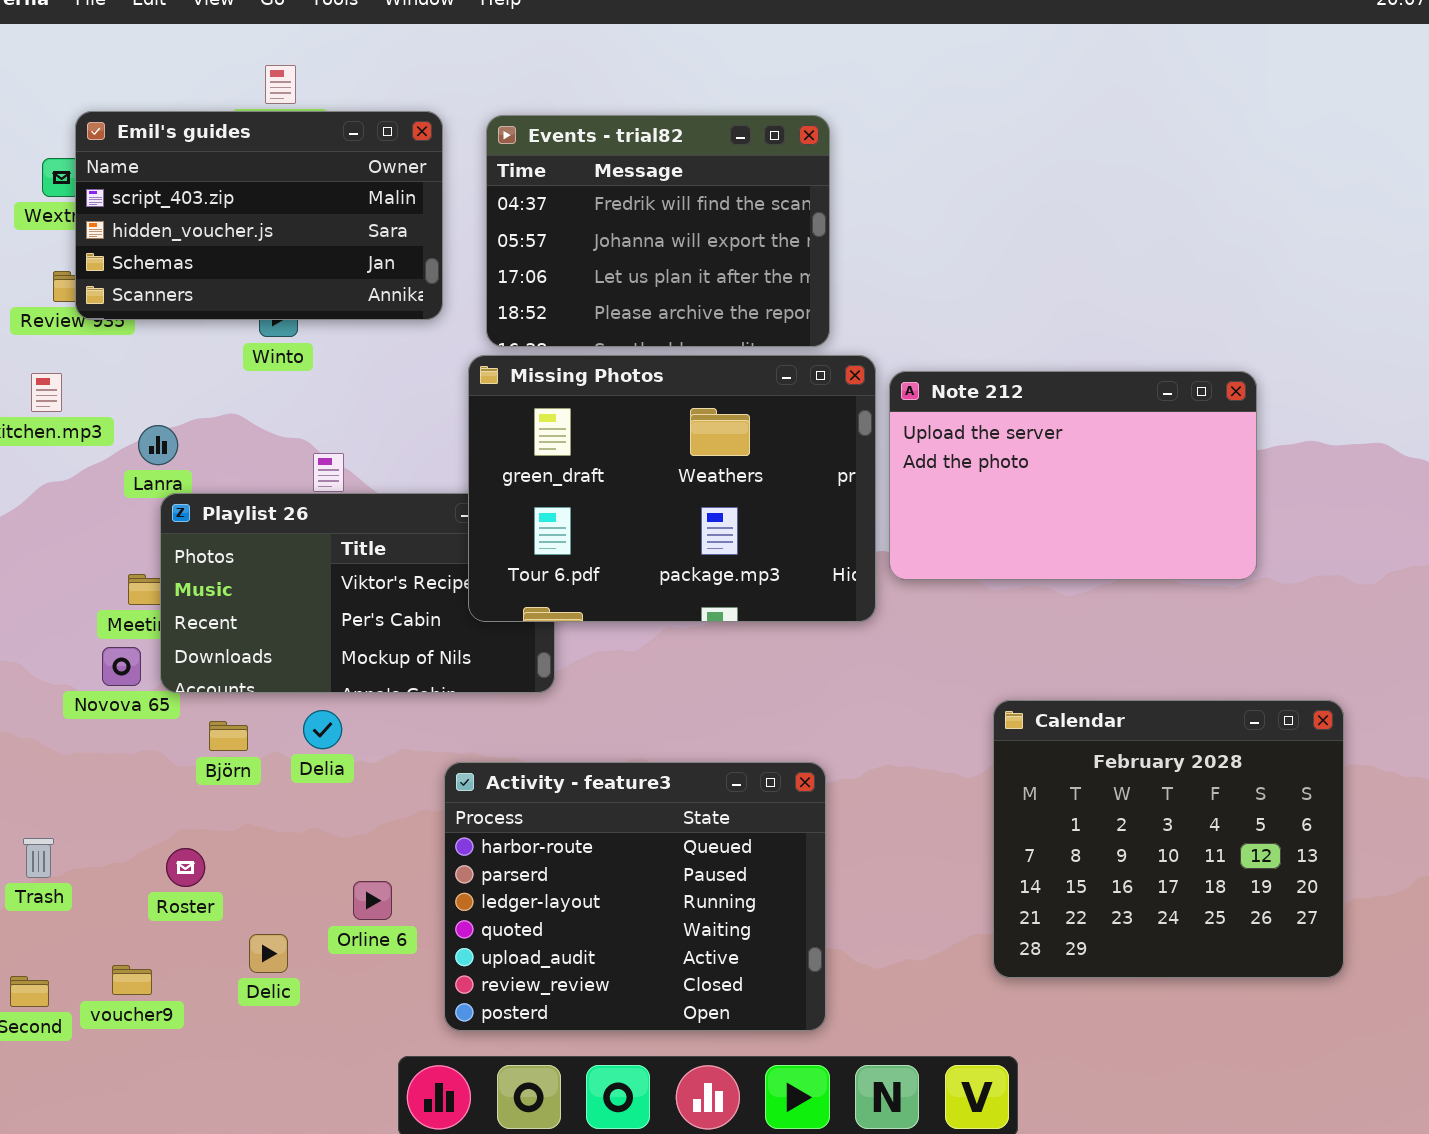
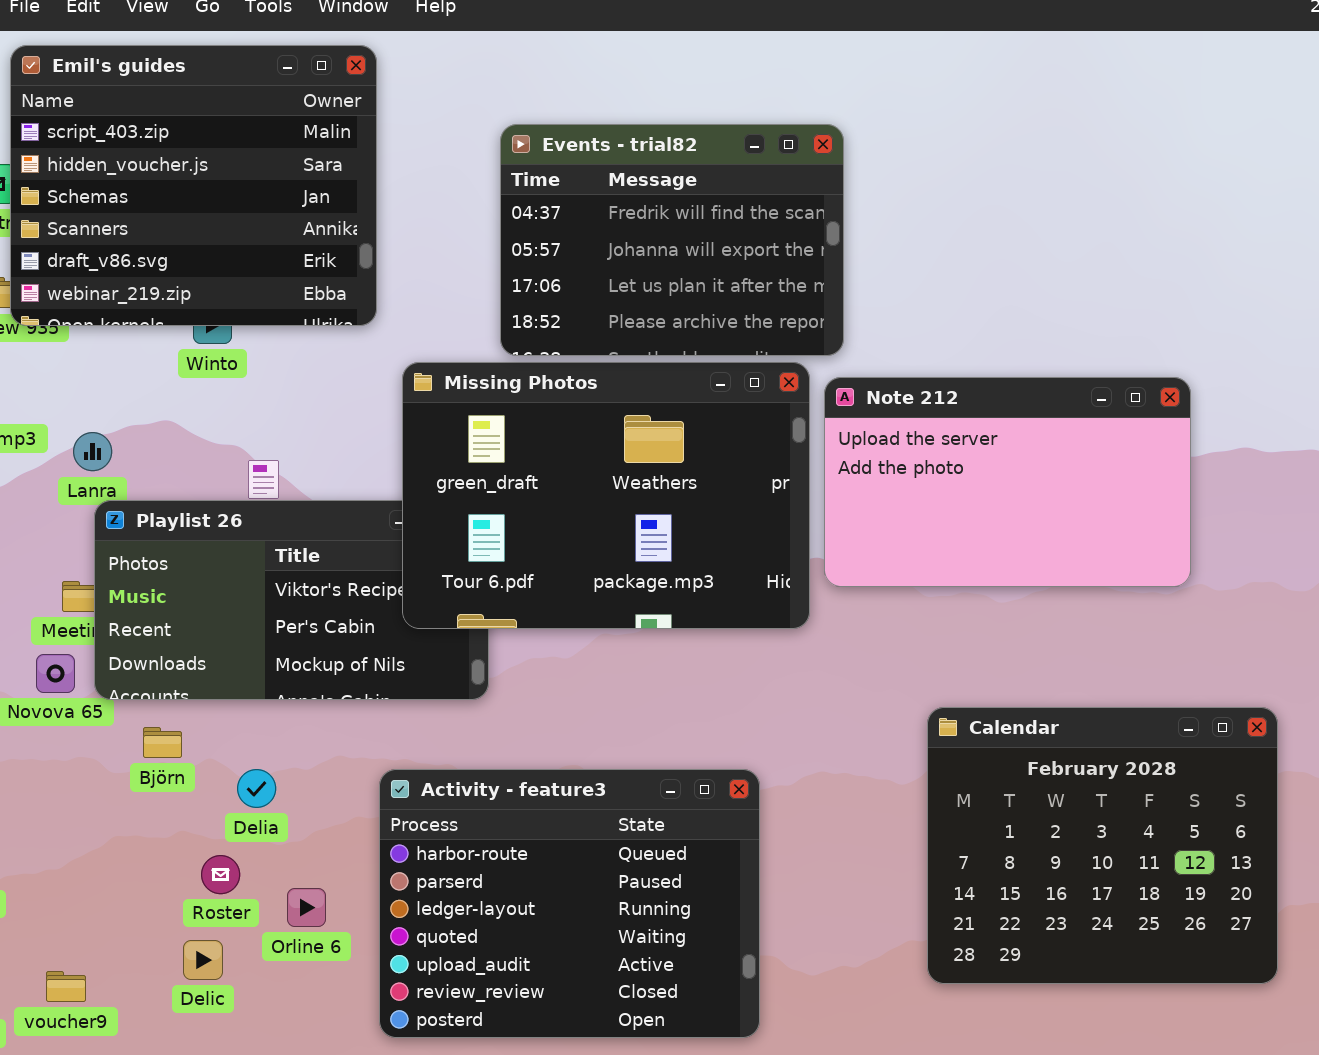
Emil's guides: [75,111,443,320] -> [10,45,377,326], resized
Events - trial82: [486,115,830,347] -> [500,124,844,356], moved
Delia: [303,710,342,749] -> [237,769,276,808], moved
Roster: [166,848,205,887] -> [201,855,240,894], moved

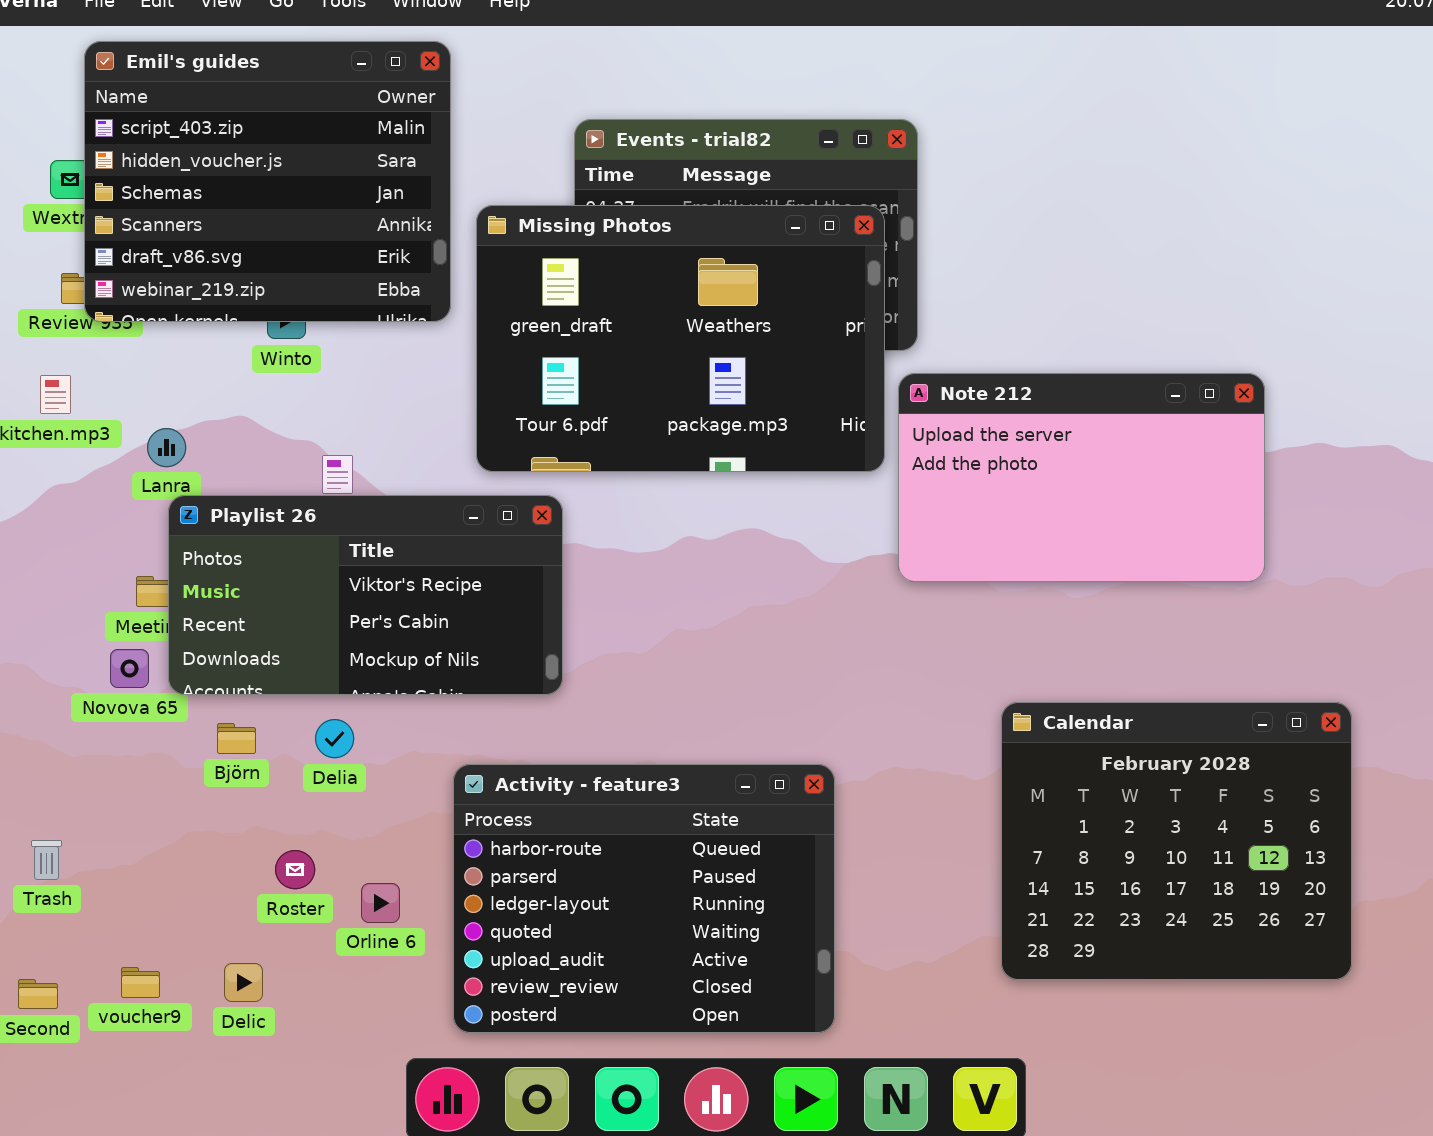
Missing Photos: [402,362,810,629] -> [476,205,885,472], moved
Delia: [237,769,276,808] -> [315,719,354,758], moved
Delic: [183,940,223,980] -> [224,963,263,1002], moved

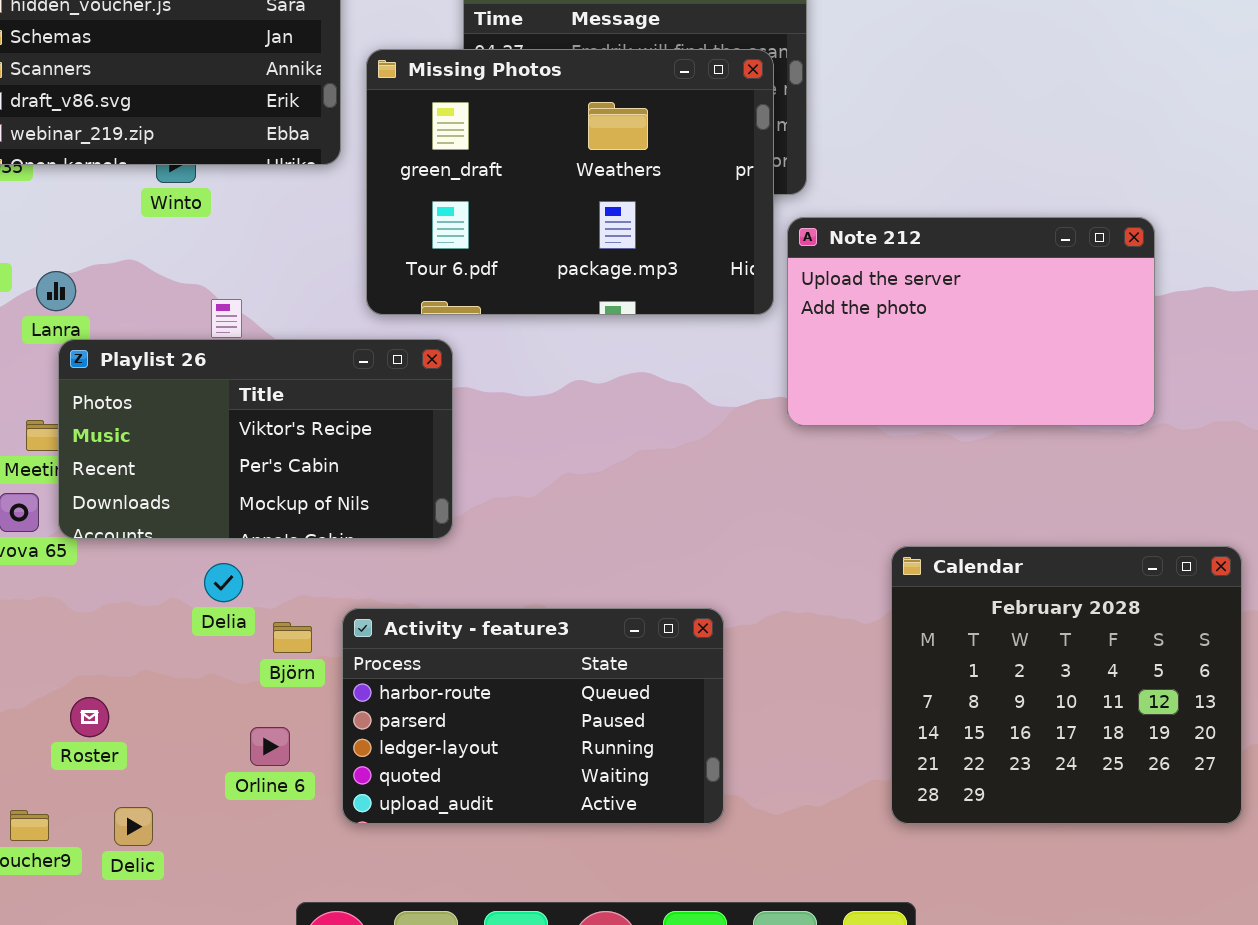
Björn: [217,723,256,754] -> [273,622,312,653], moved
Activity - feature3: [453,764,835,1033] -> [342,608,724,824], resized
Roster: [275,850,315,889] -> [70,697,109,737], moved

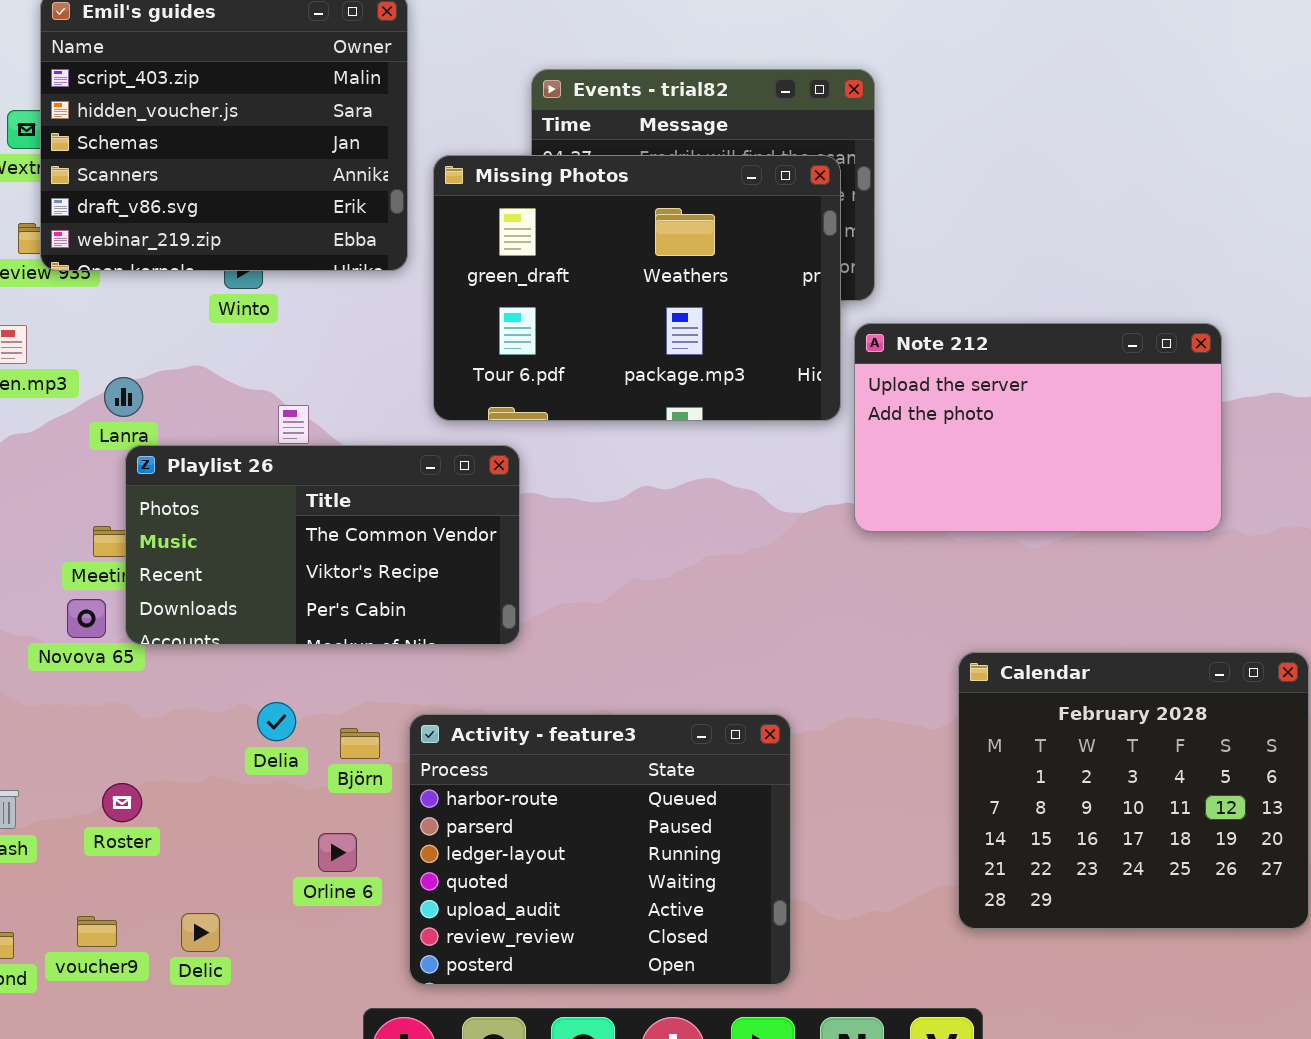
Playlist 26: [58,339,453,539] -> [125,445,520,645], scrolled up 1 row
Delia: [204,563,243,602] -> [257,702,296,741], moved
Activity - feature3: [342,608,724,824] -> [409,714,791,985], resized
Roster: [70,697,109,737] -> [102,783,142,822], moved

